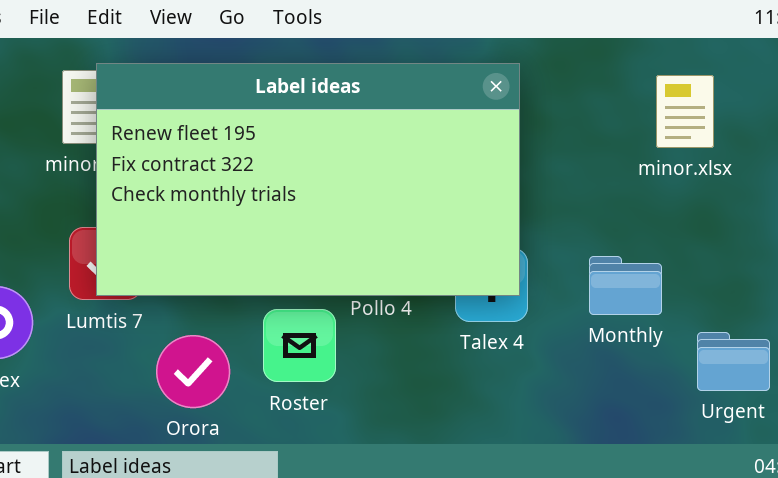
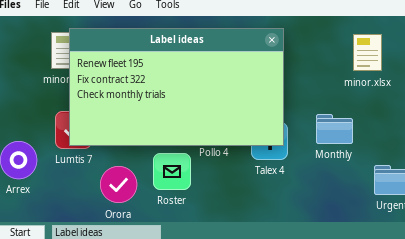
Monthly: [589,256,662,315] -> [316,114,353,144], moved

